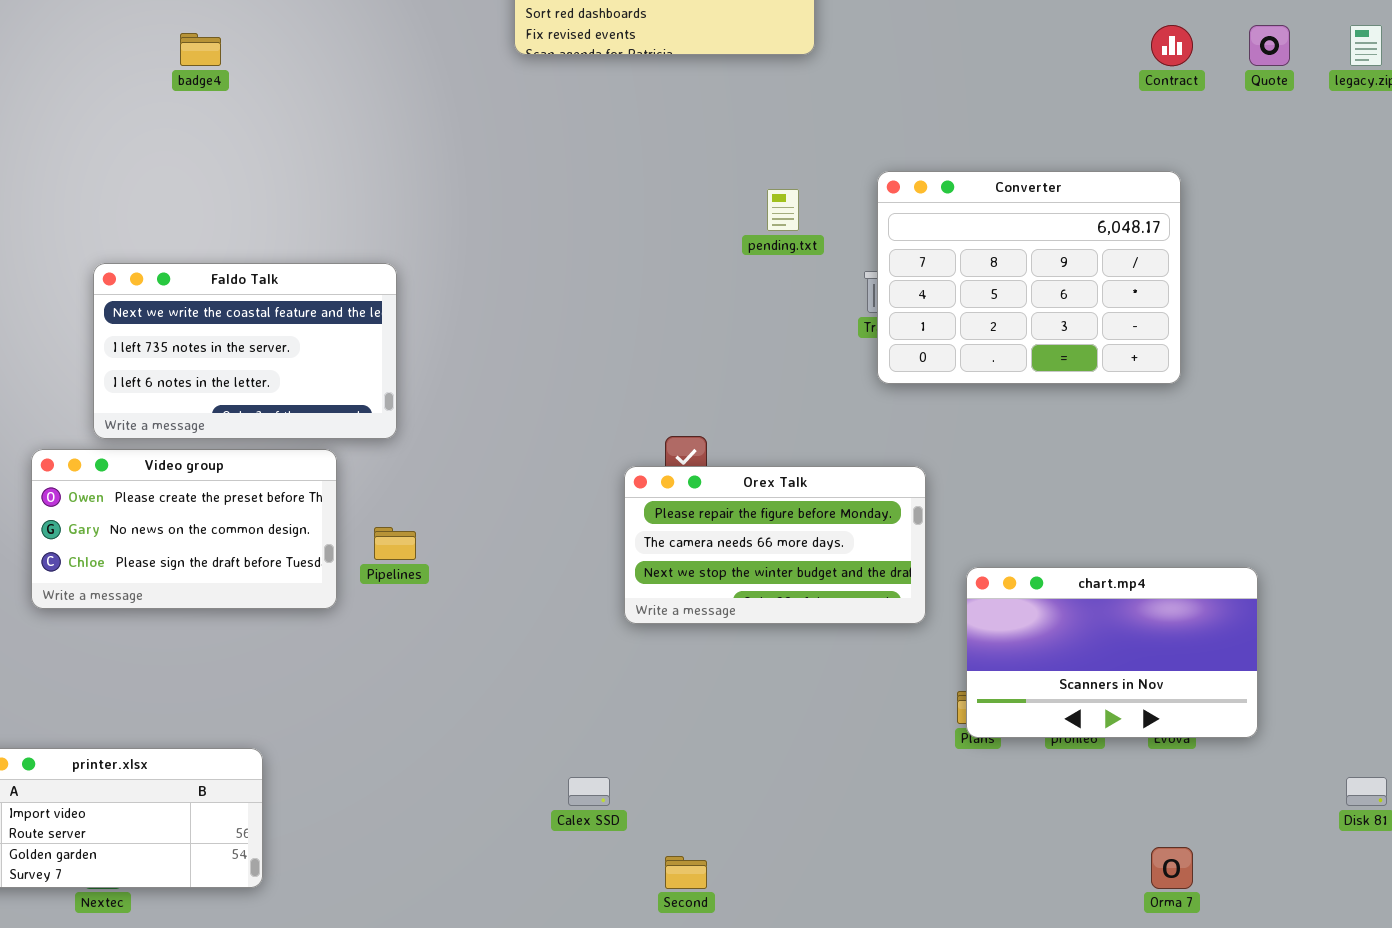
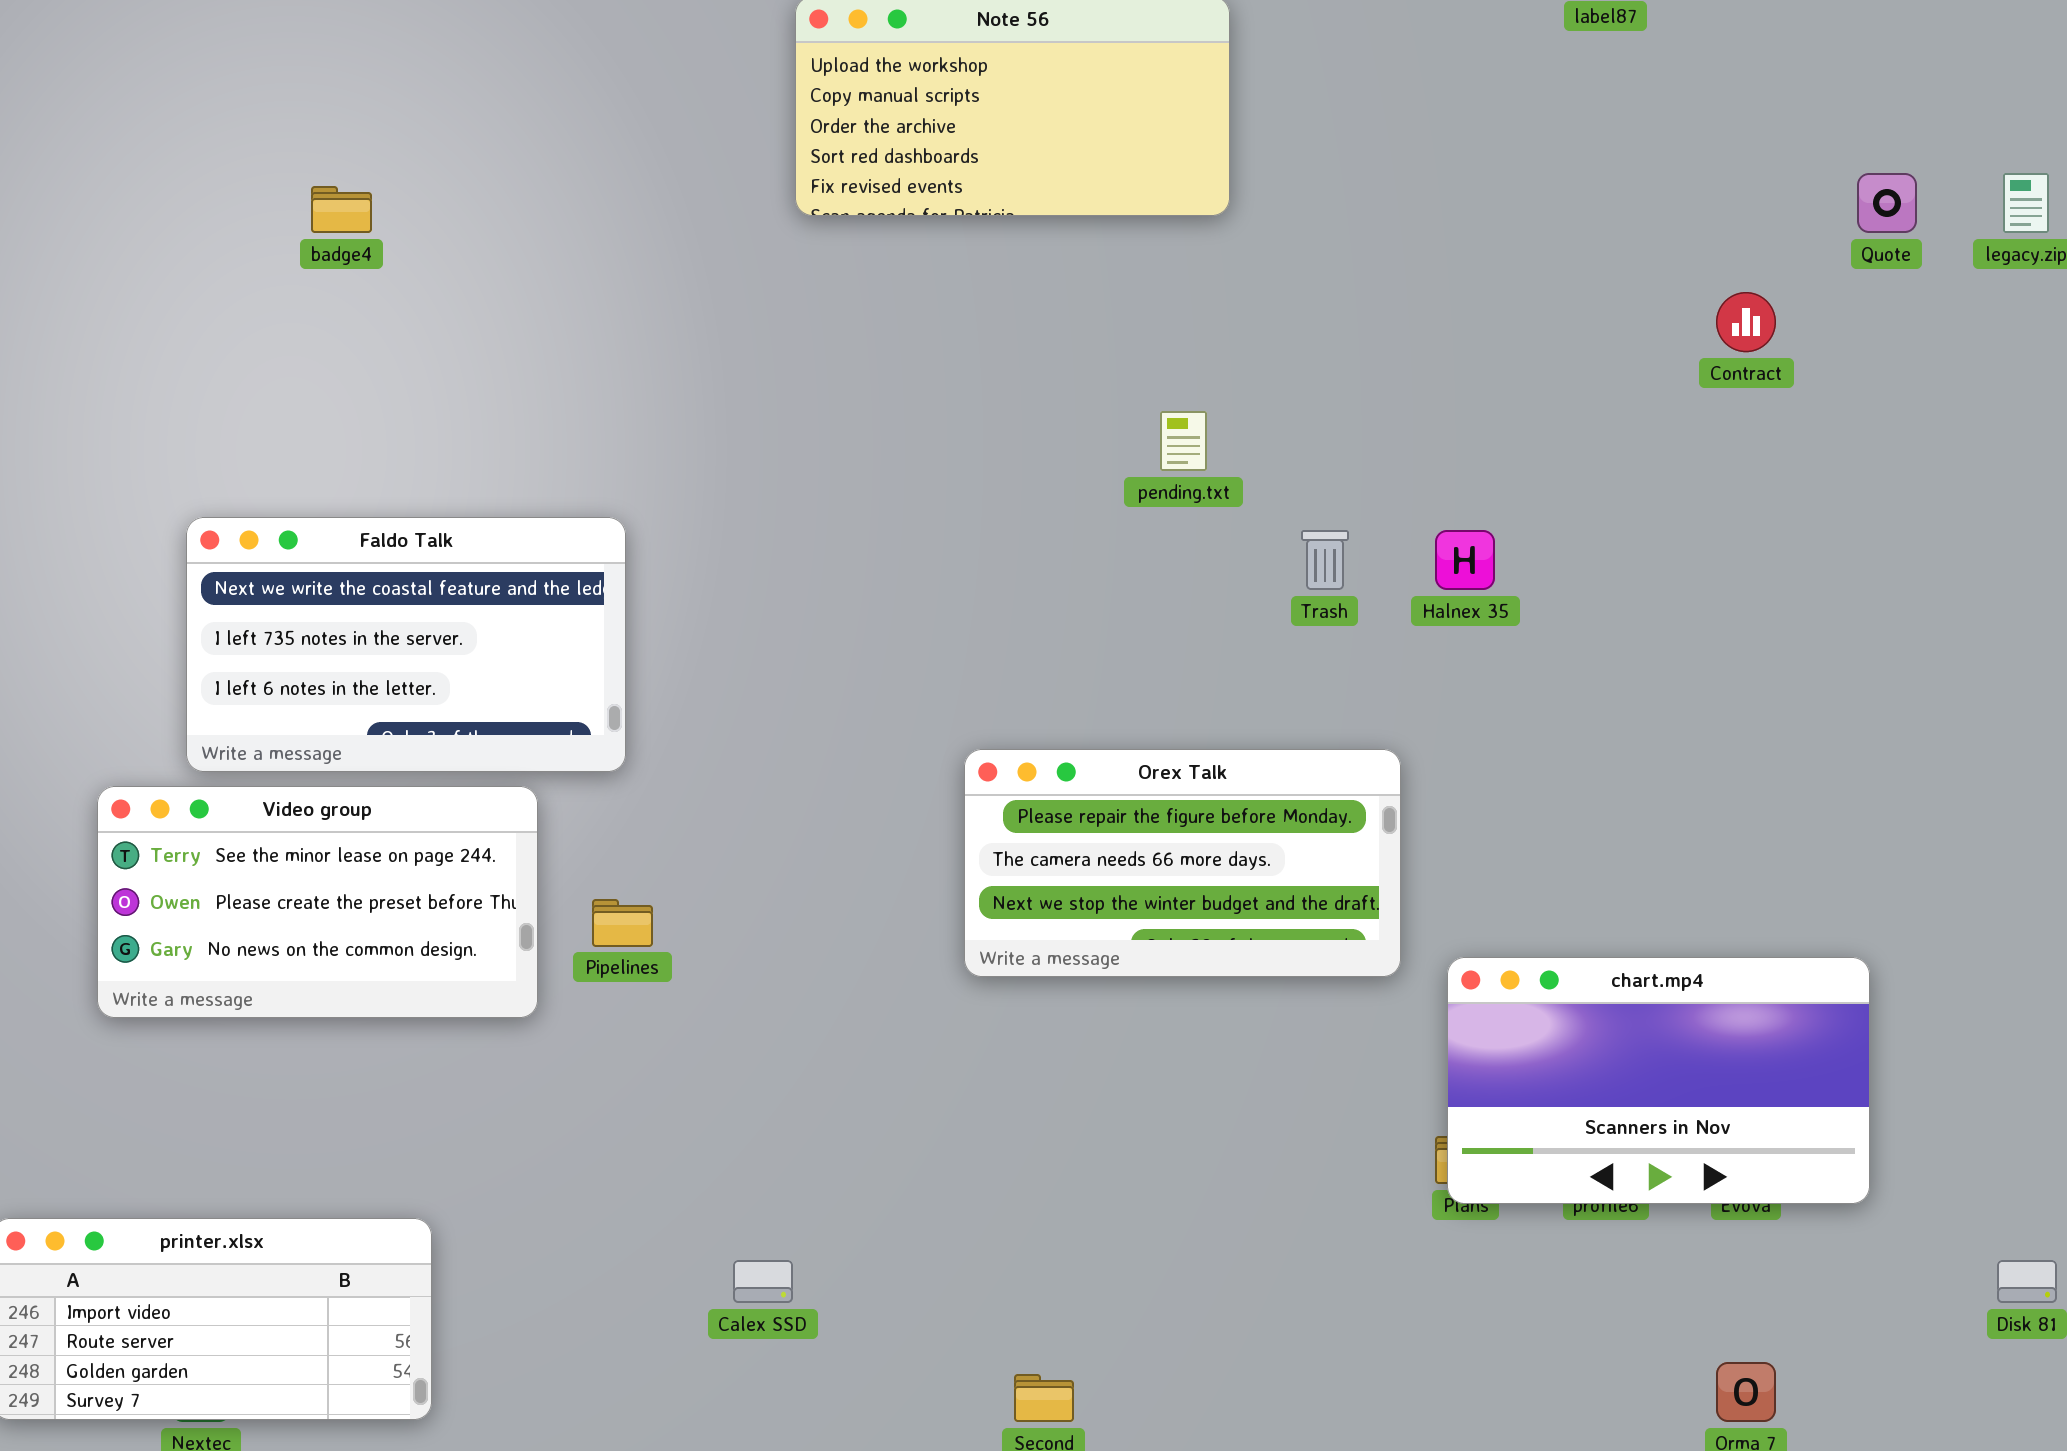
Contract: [1151,25,1193,66] -> [1716,292,1776,352], moved
Converter: [877,171,1181,384] -> none, closed
Video group: [31,449,337,609] -> [97,786,538,1018], scrolled up 1 row
Orex Talk: [624,466,926,624] -> [964,749,1401,977], moved
Calex SSD: [568,777,610,806] -> [733,1260,793,1303], moved

